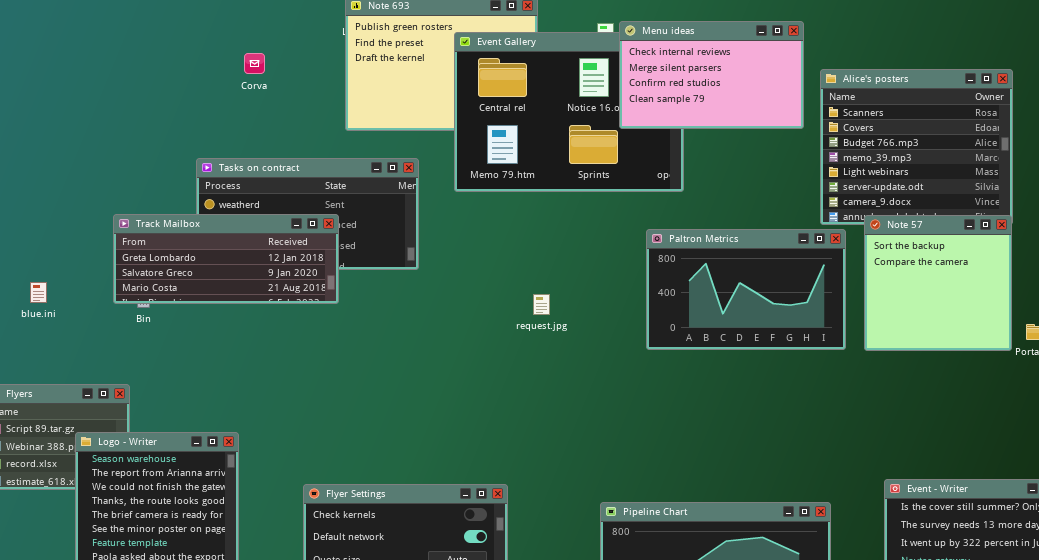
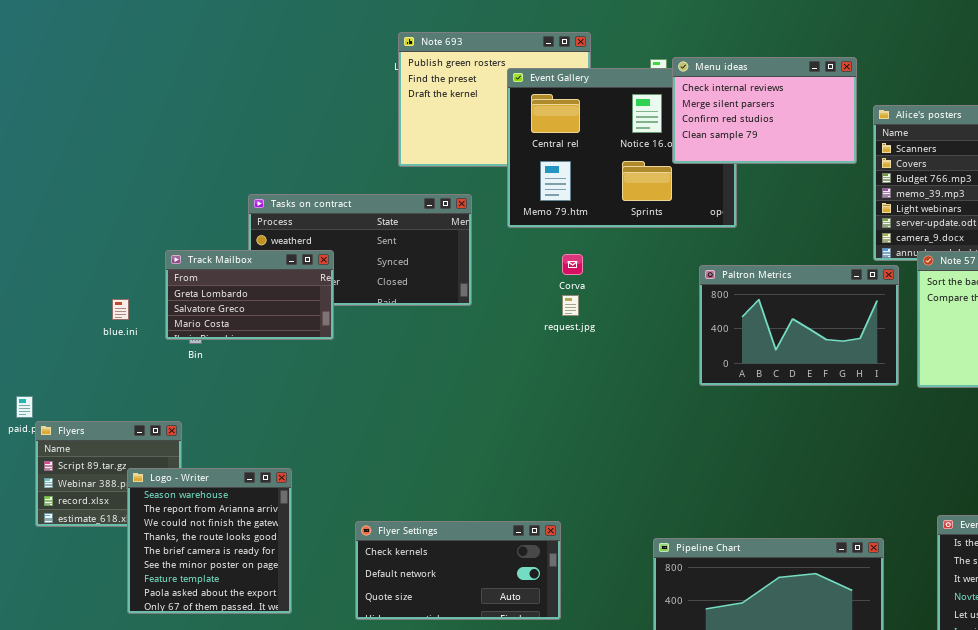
Corva: [244,53,265,74] -> [562,254,583,275], moved
Track Mailbox: [113,214,339,304] -> [165,250,334,340], resized
blue.ini: [30,282,47,303] -> [112,299,129,320], moved
request.jpg: [533,294,550,315] -> [562,295,579,316], moved

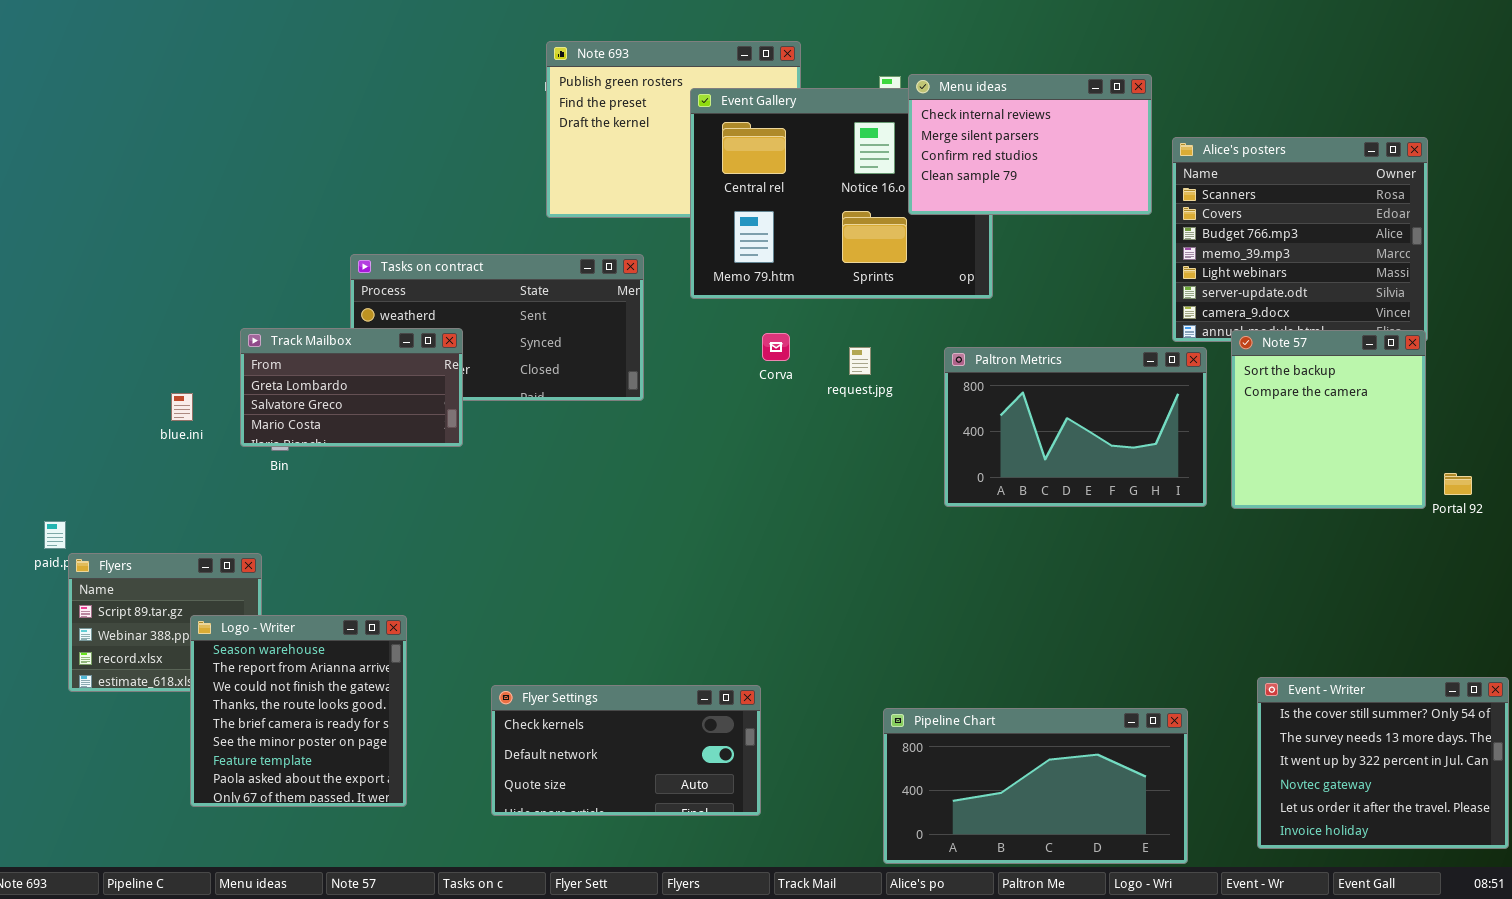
request.jpg: [562,295,579,316] -> [849,347,871,375], moved

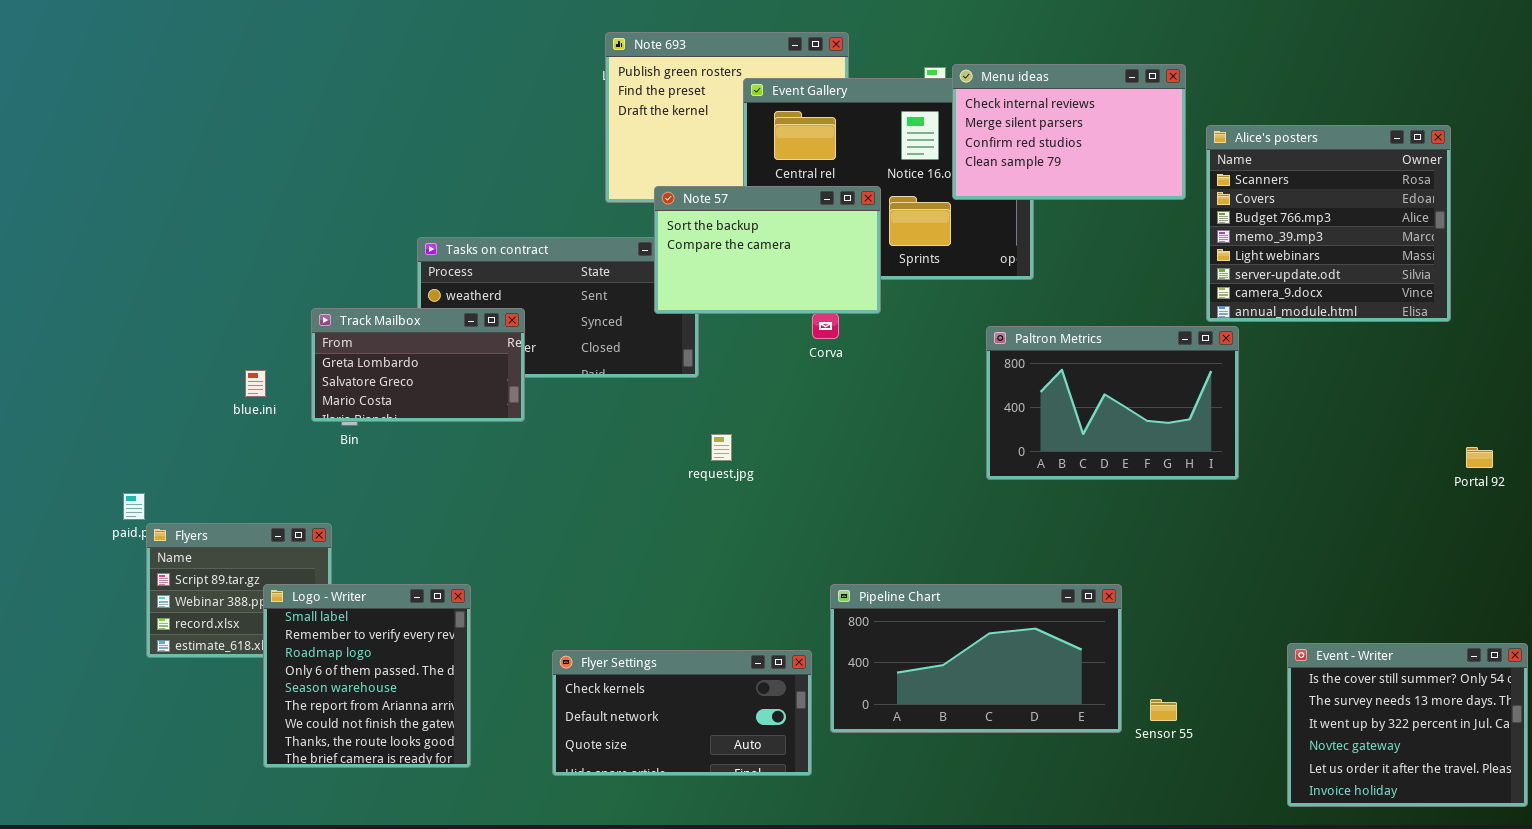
Note 57: [1231,330,1426,509] -> [654,186,881,314], moved, resized
request.jpg: [849,347,871,375] -> [711,434,732,461], moved
Logo - Writer: [190,615,407,807] -> [263,584,471,768], scrolled up 4 rows
Pipeline Chart: [883,708,1188,864] -> [830,584,1122,733], moved

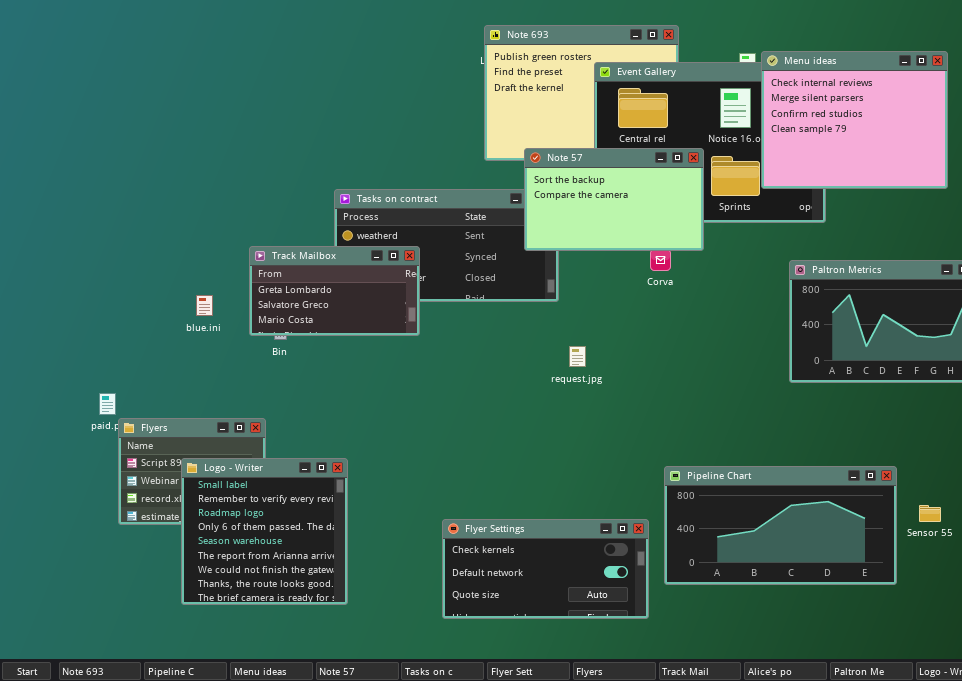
Menu ideas: [952,64,1186,200] -> [761,51,948,189], resized
Logo - Writer: [263,584,471,768] -> [181,458,348,605], moved
Sensor 55: [1150,699,1177,721] -> [919,505,941,522], moved

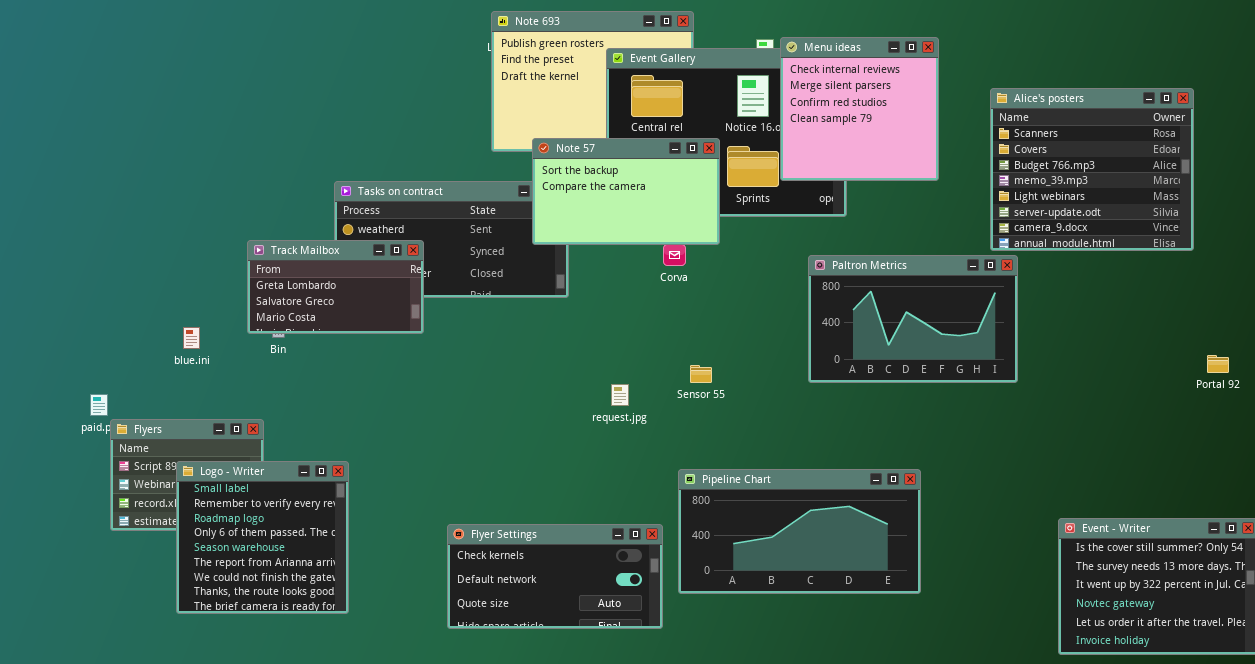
Menu ideas: [761,51,948,189] -> [780,37,939,181], resized
blue.ini: [196,295,213,316] -> [183,327,200,349], moved
request.jpg: [569,346,586,367] -> [611,384,629,406], moved
Sensor 55: [919,505,941,522] -> [690,365,712,383], moved

